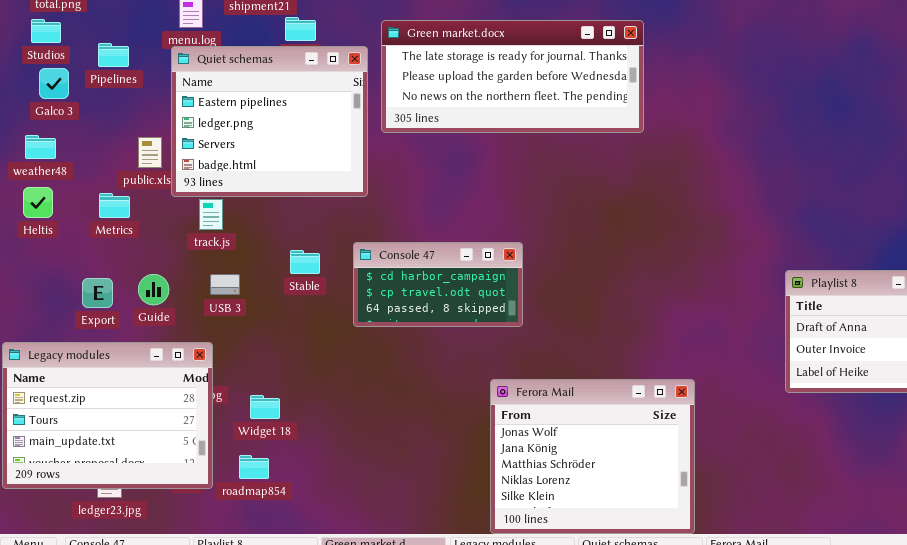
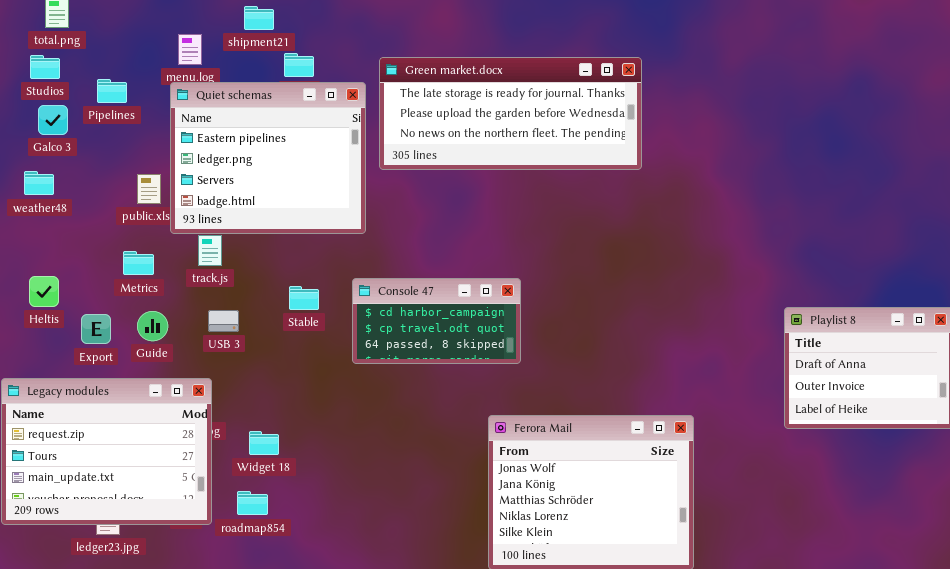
Heltis: [23,187,53,218] -> [29,276,59,307], moved
Metrics: [99,193,130,218] -> [123,251,154,275], moved

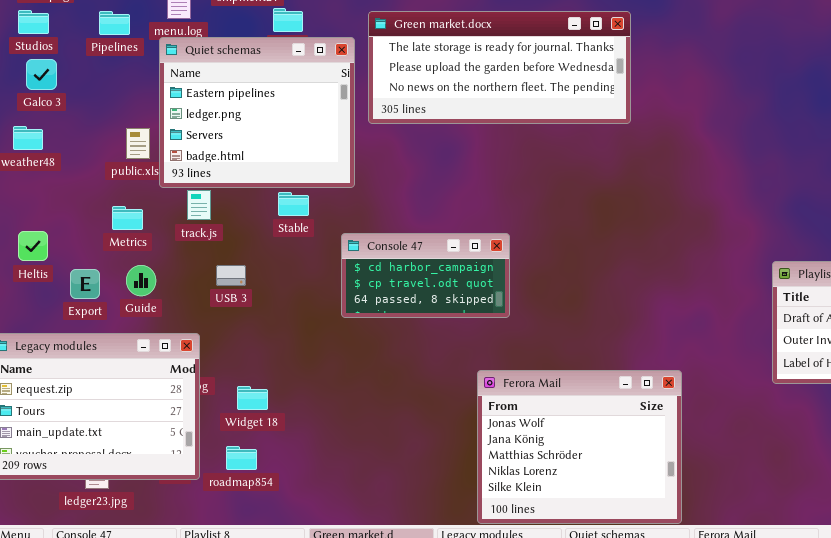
Pipelines: [97,79,127,103] -> [99,11,130,35], moved
Stable: [289,286,319,310] -> [278,192,309,216], moved
USB 3: [208,310,239,332] -> [216,265,246,286], moved

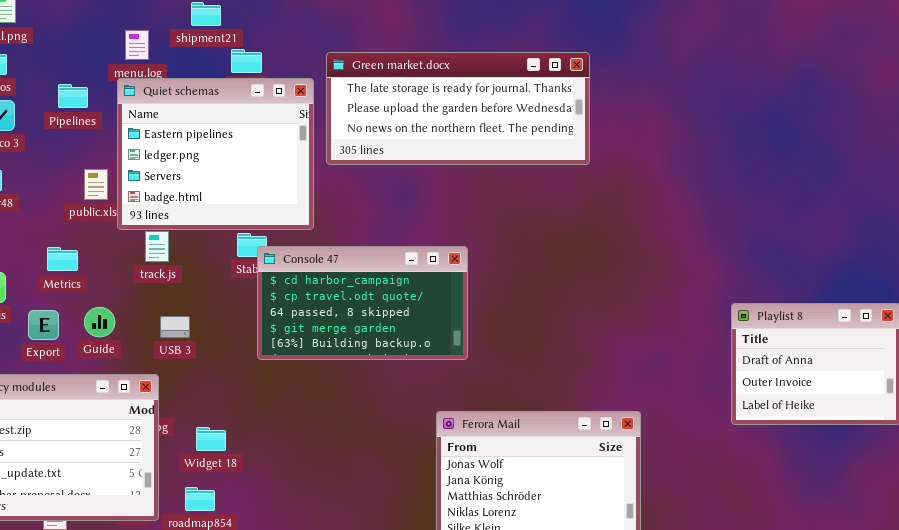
Pipelines: [99,11,130,35] -> [58,84,88,108], moved
Metrics: [112,206,143,230] -> [47,247,78,271], moved
Console 47: [341,233,510,318] -> [257,246,468,360], resized
USB 3: [216,265,246,286] -> [160,316,190,338], moved

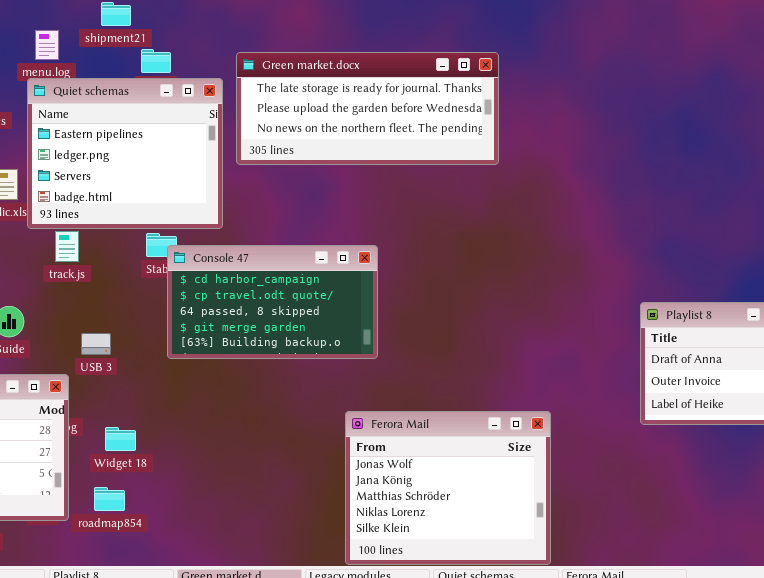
USB 3: [160,316,190,338] -> [81,333,111,355], moved

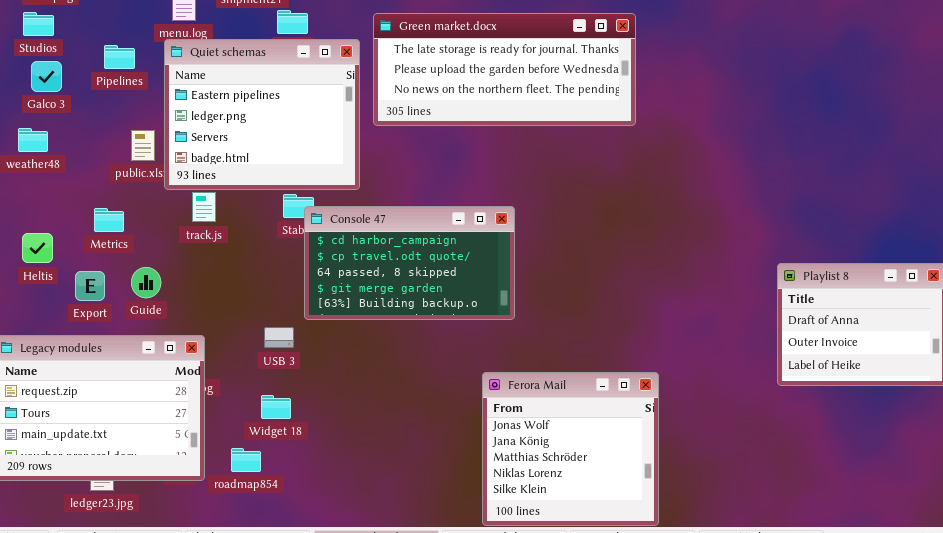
USB 3: [81,333,111,355] -> [264,327,294,348], moved
Ferora Mail: [345,411,551,565] -> [482,372,659,526], resized
Widget 18: [105,427,136,451] -> [261,395,291,419], moved

